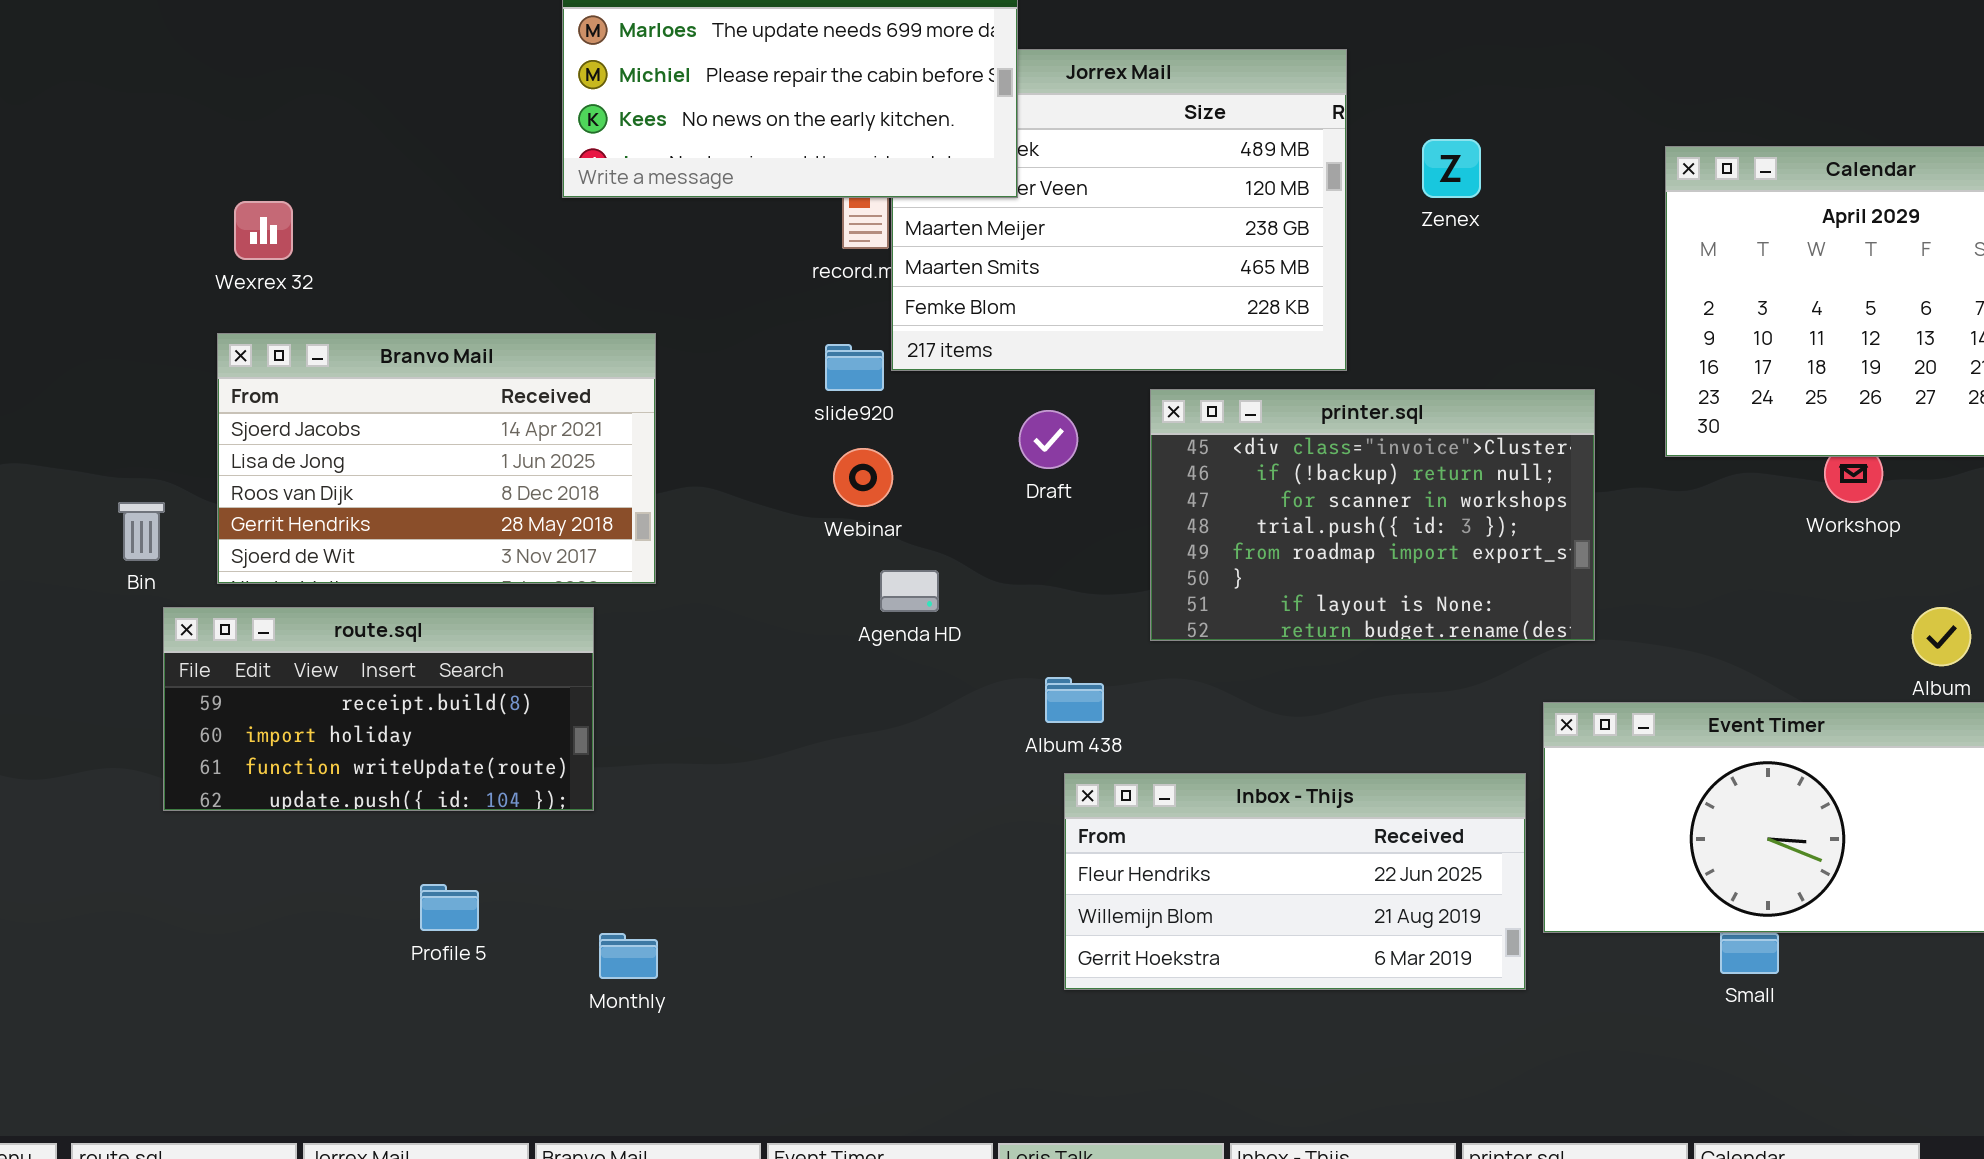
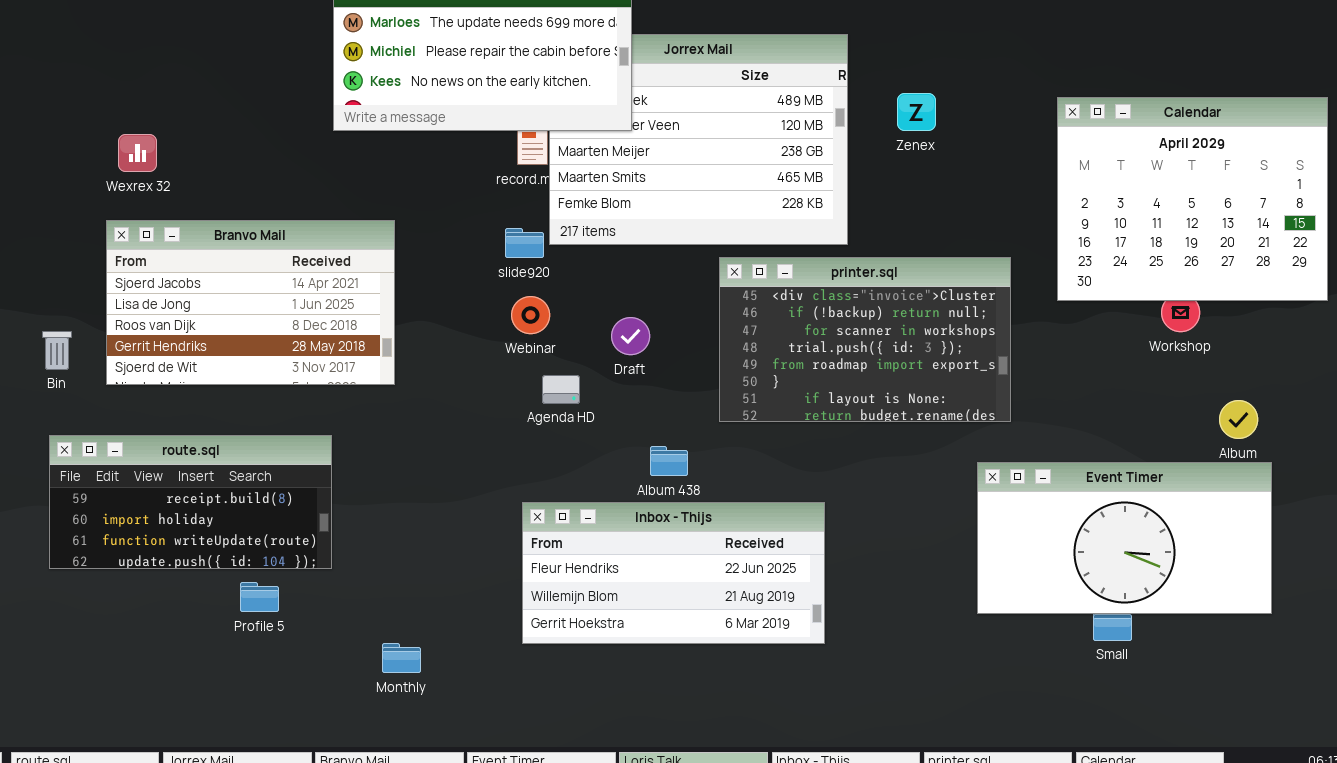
Draft: [1019,410,1078,469] -> [611,317,650,355], moved
route.sql: [163,607,594,811] -> [49,435,332,569], moved
Inbox - Thijs: [1064,773,1526,990] -> [522,502,825,644], moved
Monthly: [599,933,658,979] -> [382,643,421,673], moved

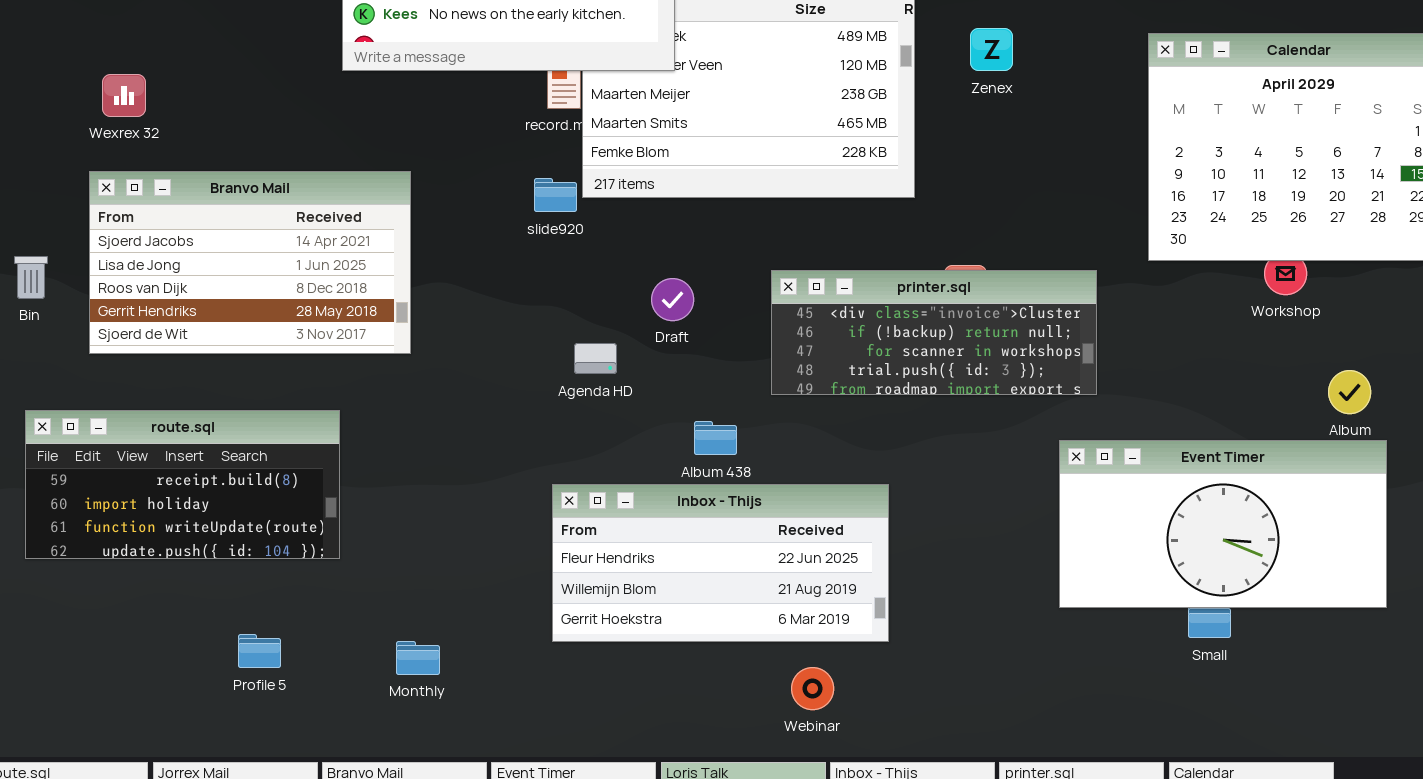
printer.sql: [719,257,1011,422] -> [771,270,1097,395], resized
Webinar: [511,296,550,334] -> [791,667,834,710], moved
Bin: [42,331,72,370] -> [14,256,48,299], moved
Profile 5: [240,582,279,612] -> [238,634,281,668], moved

